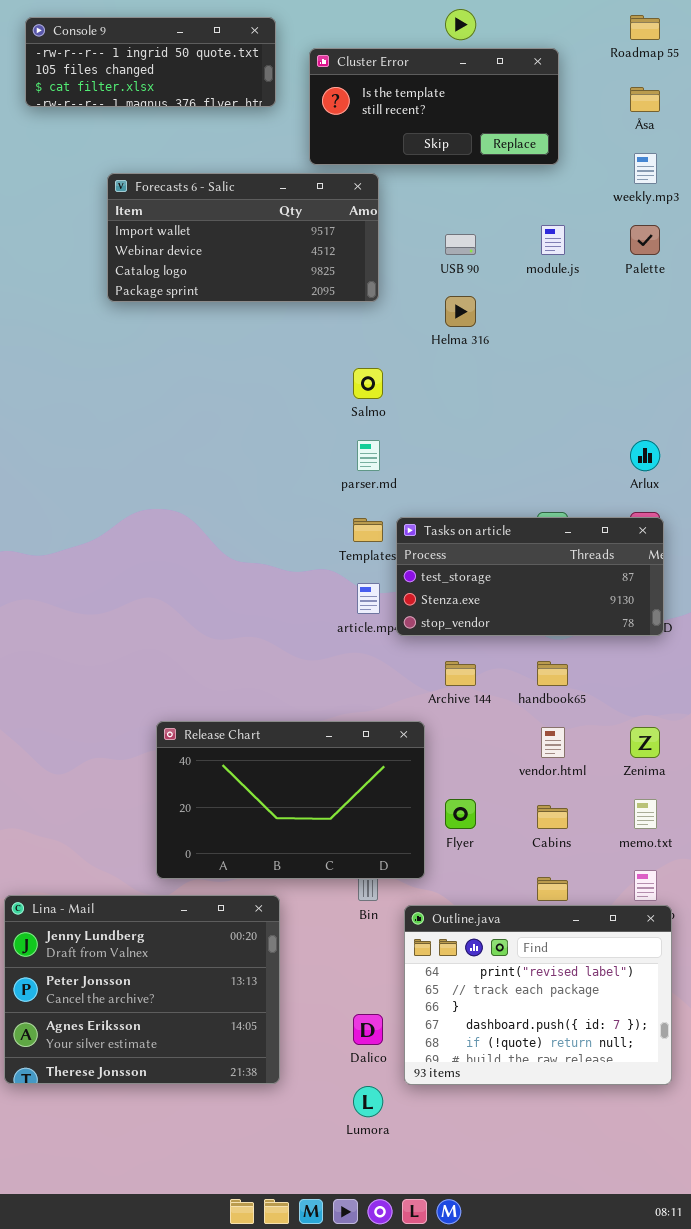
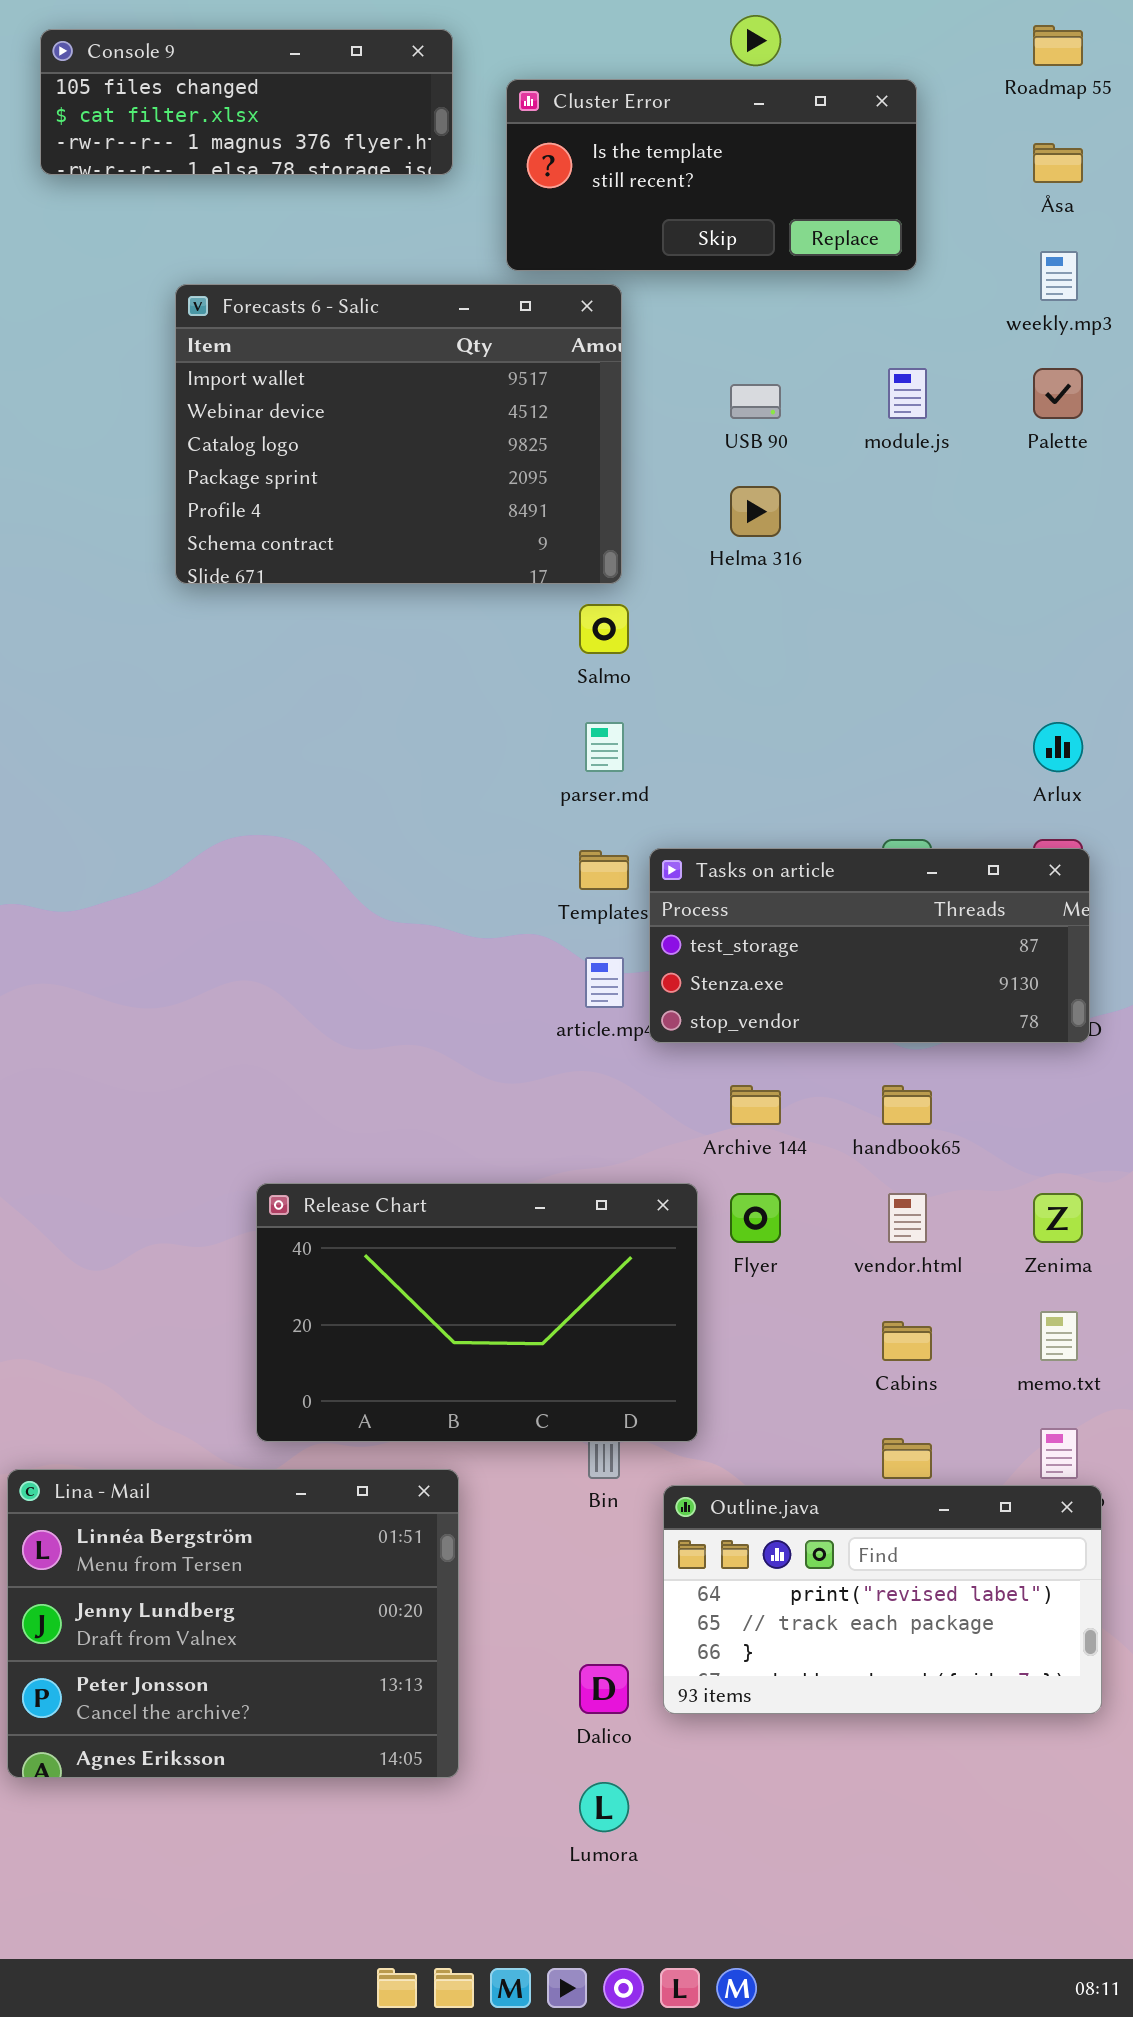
Console 9: [25,17,276,107] -> [40,29,453,175], scrolled down 1 row
Forecasts 6 - Salic: [107,173,379,302] -> [175,284,622,584], resized
Flyer: [445,799,476,829] -> [730,1193,781,1243], moved
Lina - Mail: [4,895,280,1084] -> [7,1469,459,1778], scrolled up 1 row
Outline.java: [404,905,672,1085] -> [663,1485,1102,1714], resized

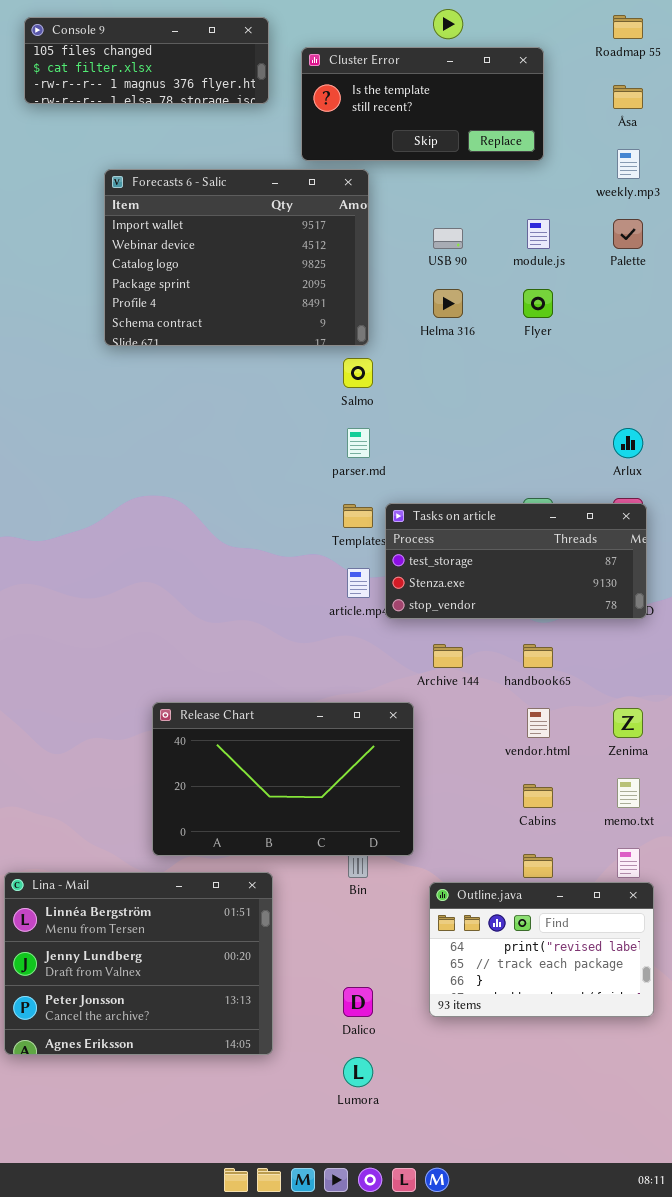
Flyer: [730,1193,781,1243] -> [523,289,553,318], moved
Outline.java: [663,1485,1102,1714] -> [429,882,654,1017], resized

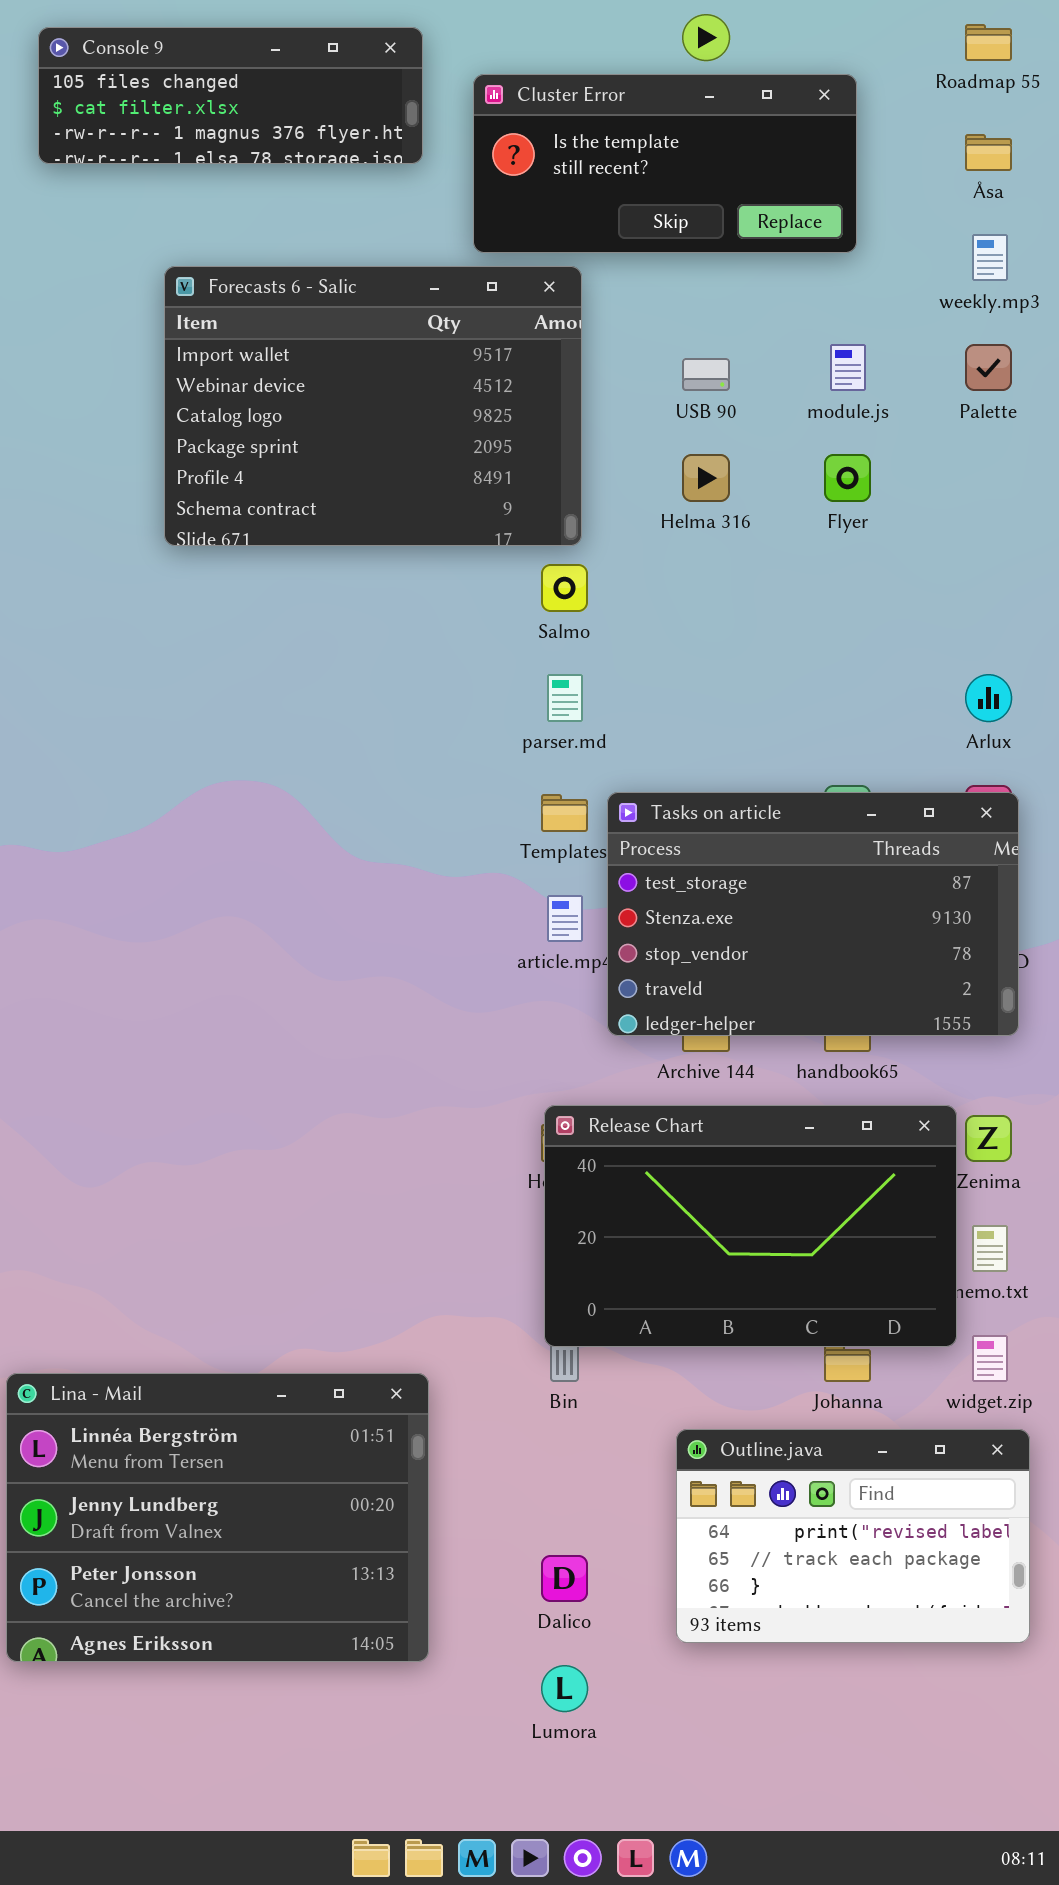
Tasks on article: [385,503,647,619] -> [607,792,1019,1036], resized
Release Chart: [152,702,414,856] -> [544,1105,957,1347], moved
Outline.java: [429,882,654,1017] -> [676,1429,1030,1643], moved

